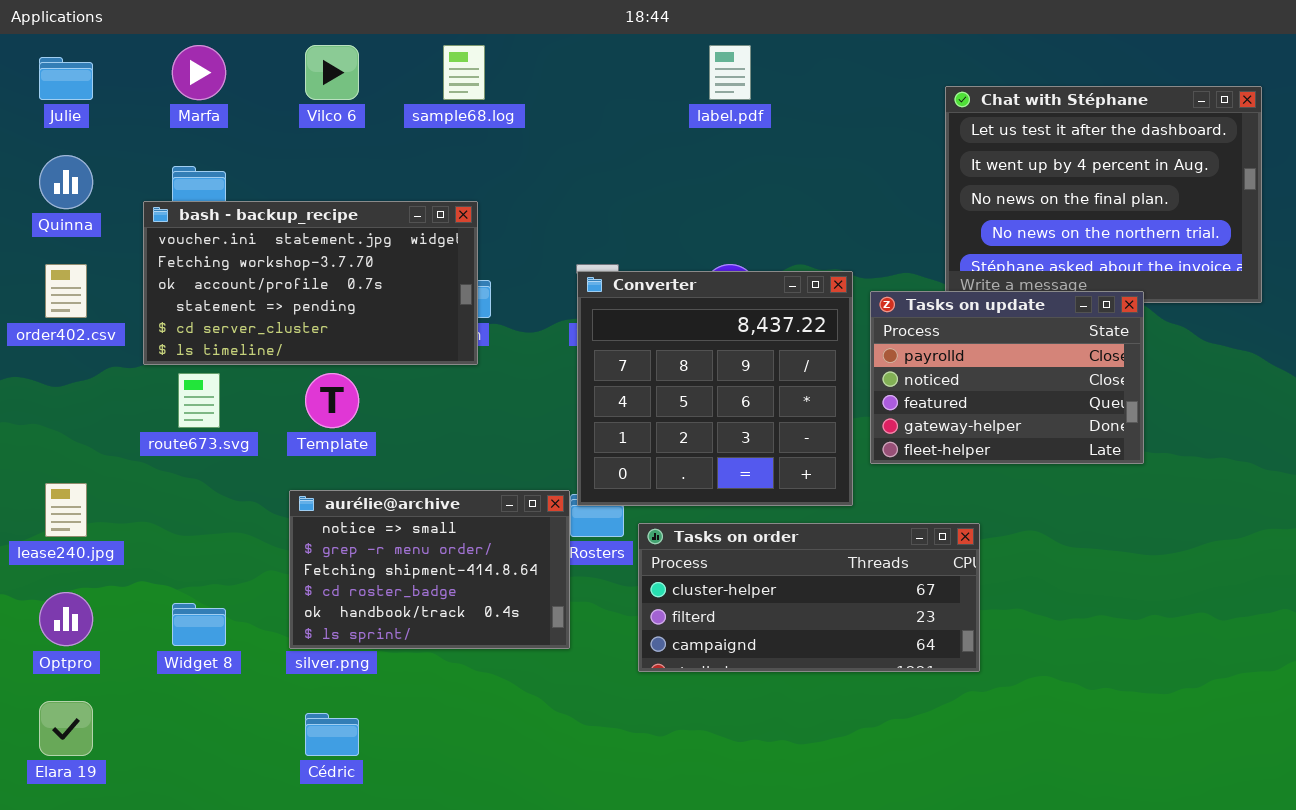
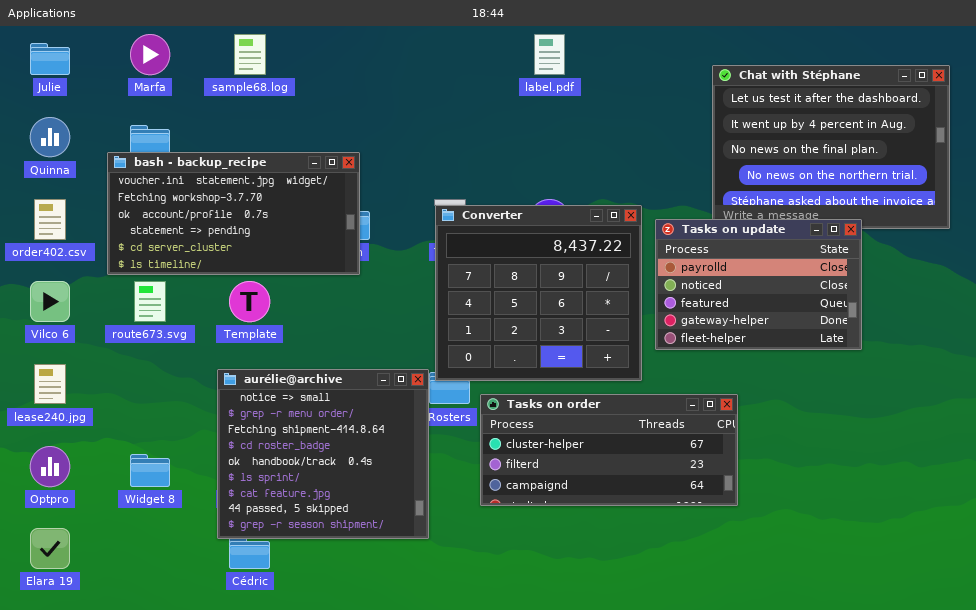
Vilco 6: [305,45,359,100] -> [30,281,70,322], moved
sample68.log: [443,45,485,100] -> [234,34,266,75], moved
aurélie@archive: [289,490,570,649] -> [217,369,429,539], resized

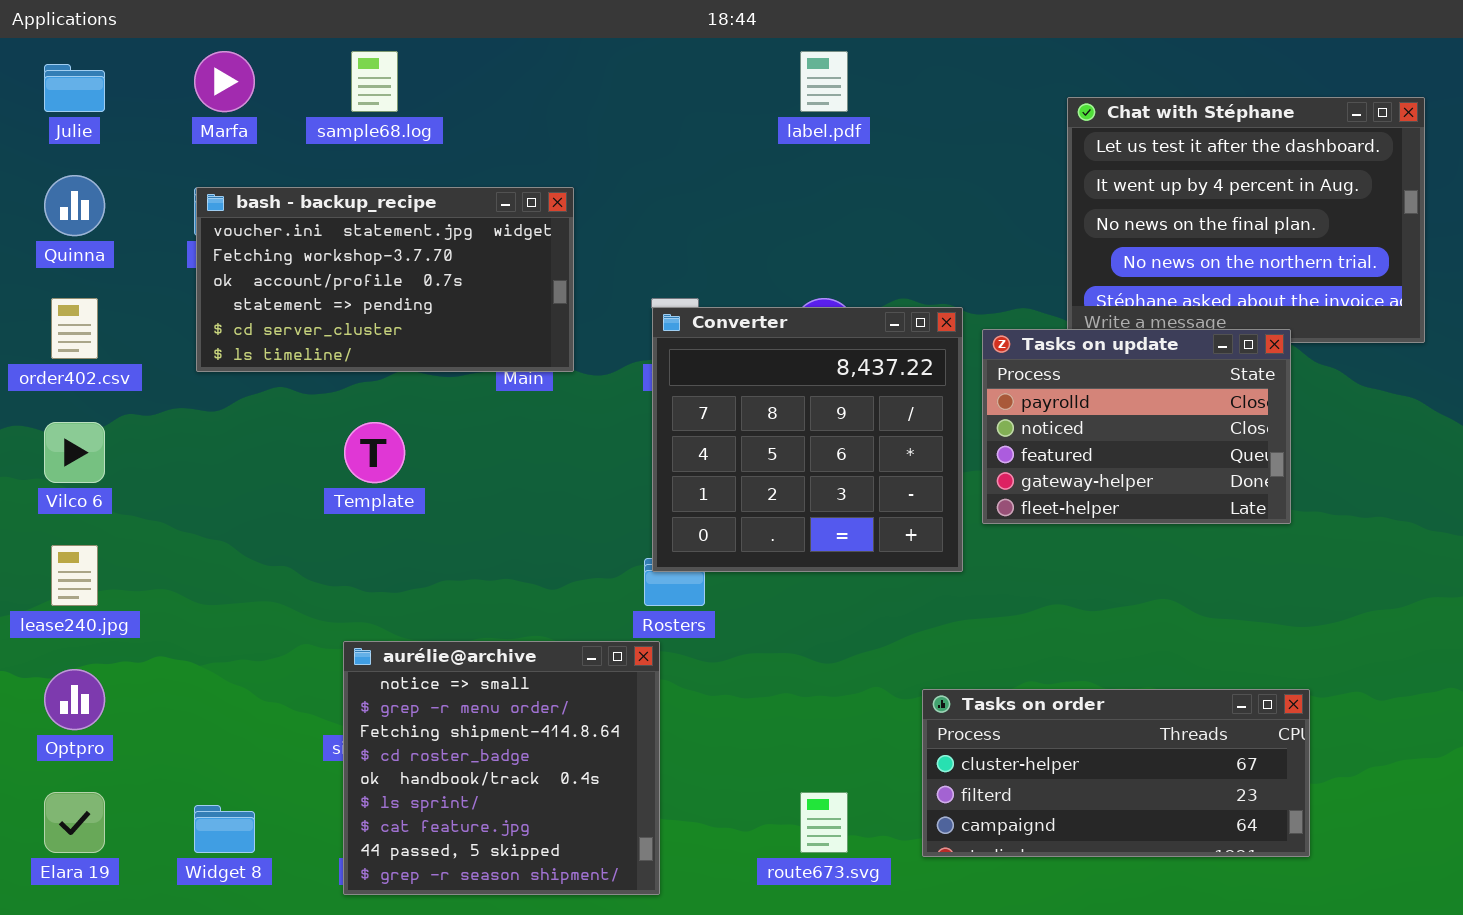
bash - backup_recipe: [107,152,360,275] -> [196,187,574,372], moved
route673.svg: [134,281,166,322] -> [800,792,848,853], moved
aurélie@archive: [217,369,429,539] -> [343,641,660,895], moved
Tasks on order: [480,394,738,506] -> [922,689,1310,857], moved
Widget 8: [130,454,170,487] -> [194,805,255,853], moved

